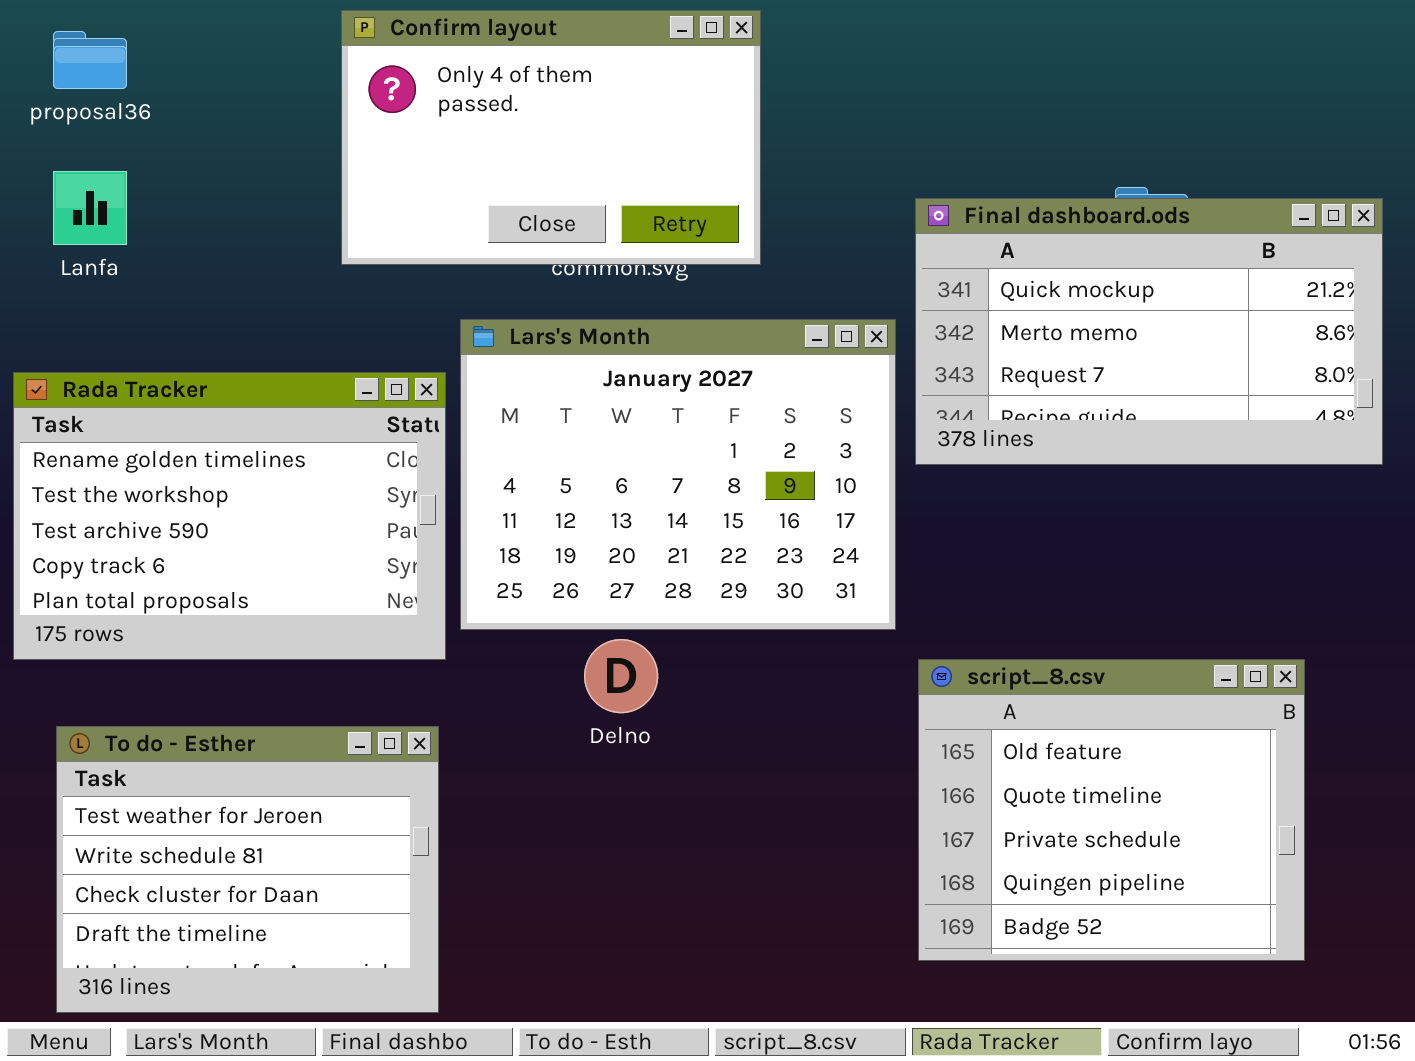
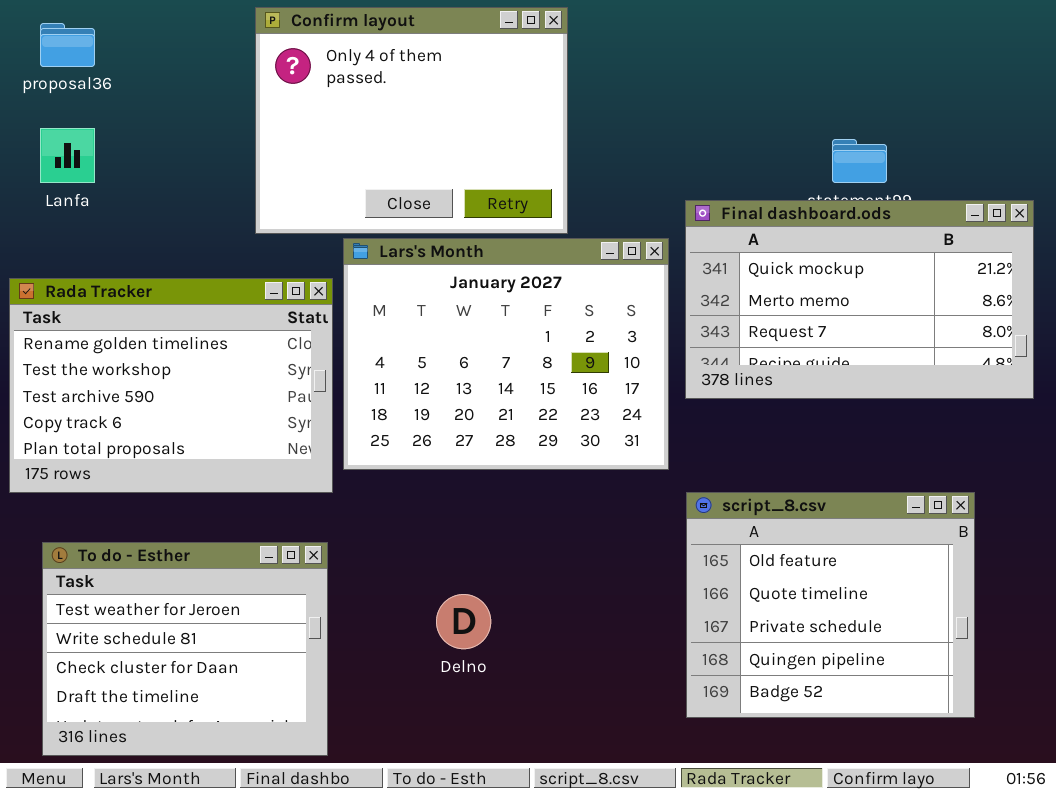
Confirm layout: [341,10,761,265] -> [255,7,568,234], resized
Final dashboard.ods: [915,198,1383,465] -> [685,200,1034,399], moved
Delno: [584,639,658,713] -> [436,594,491,649], moved

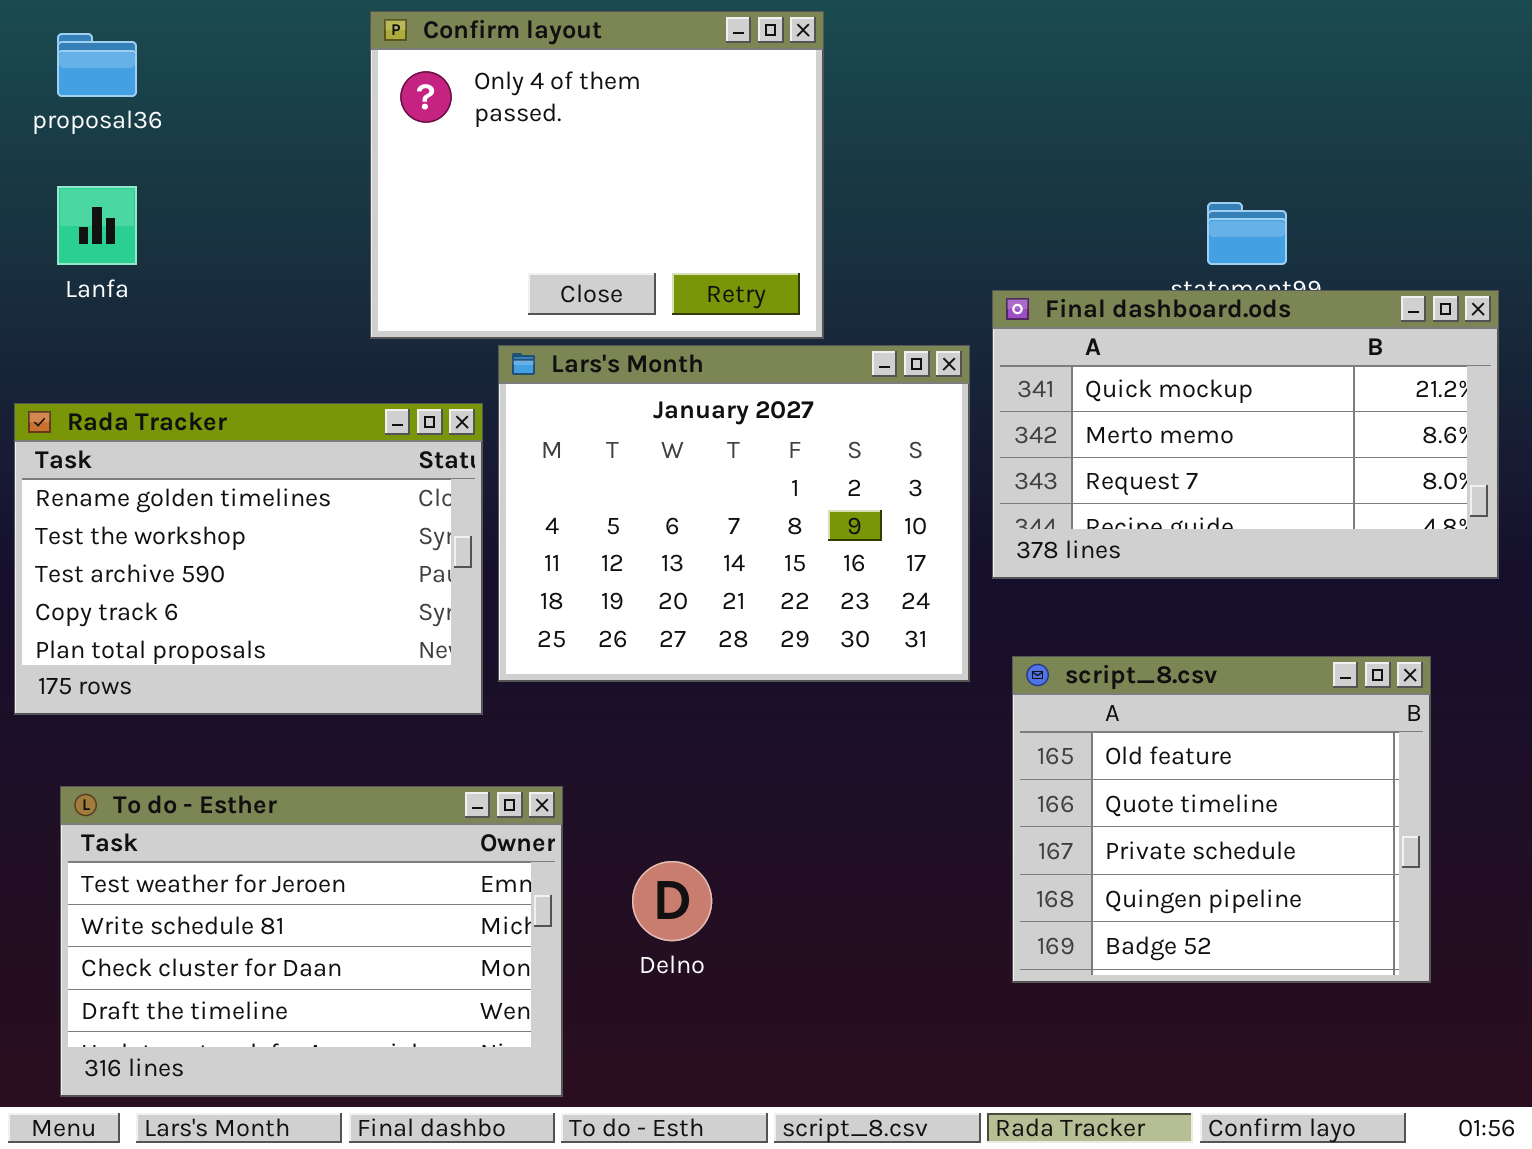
script_8.csv: [686,492,975,718] -> [1012,656,1431,983], moved
To do - Esther: [42,542,328,756] -> [60,786,563,1097], resized

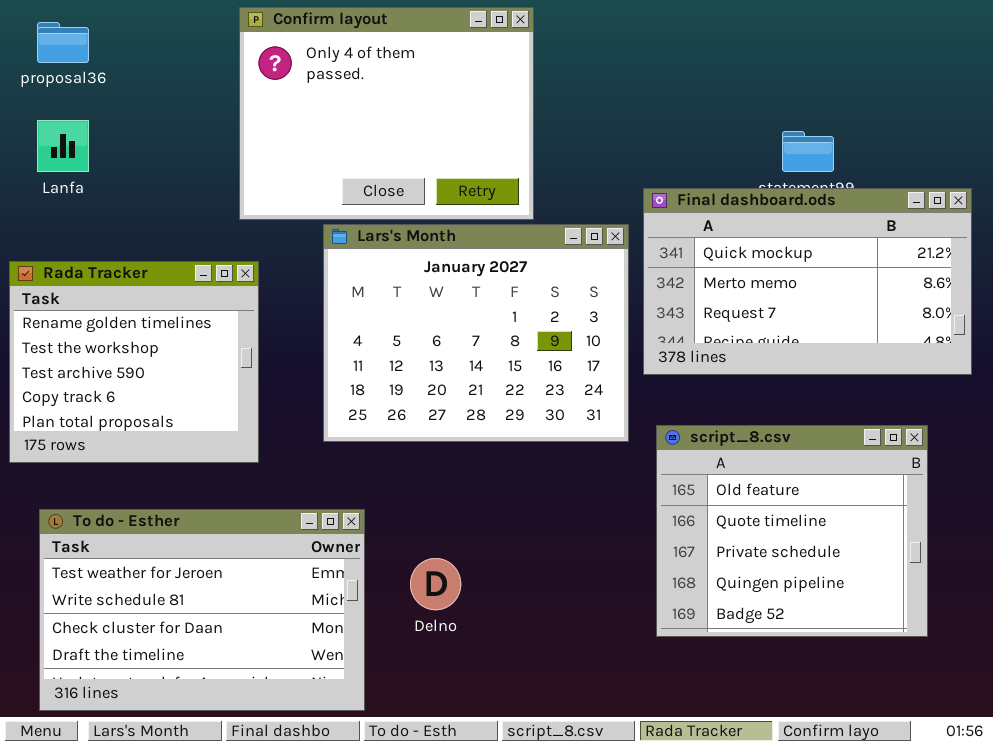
Rada Tracker: [14,403,483,715] -> [9,261,259,463], resized

